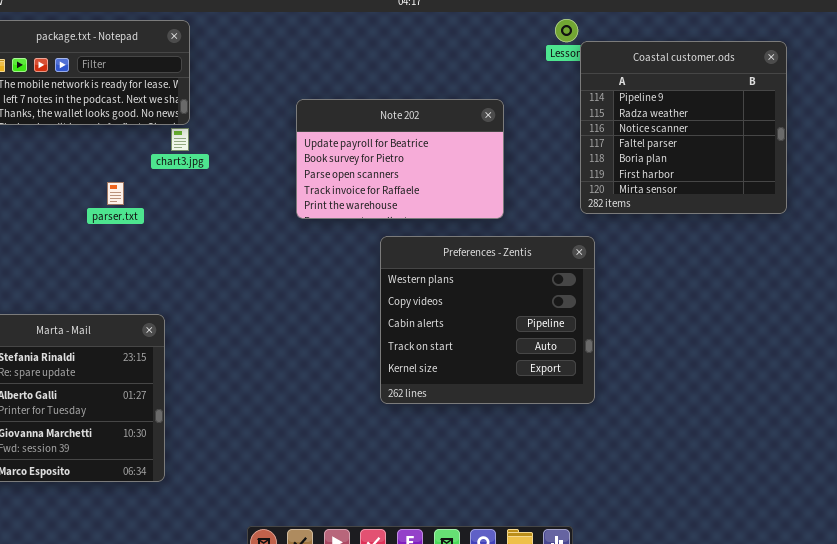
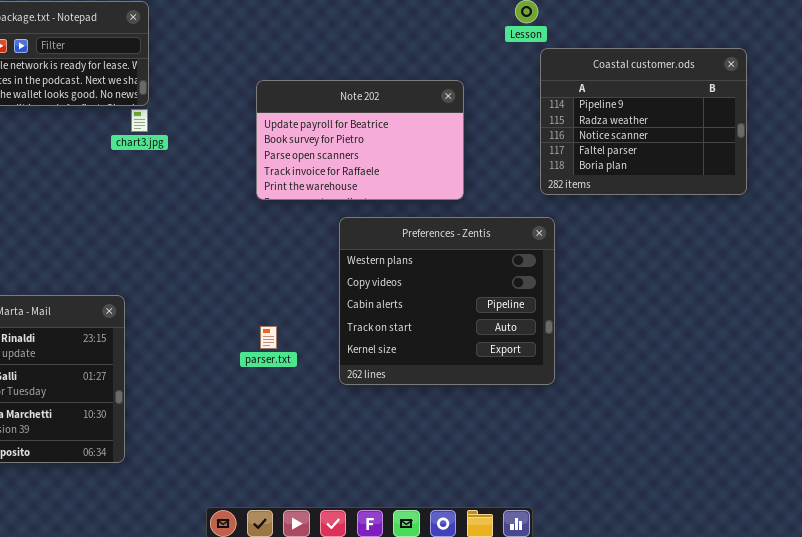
Coastal customer.ods: [580,41,787,214] -> [540,48,747,195], resized
parser.txt: [107,182,124,205] -> [260,326,277,349], moved

